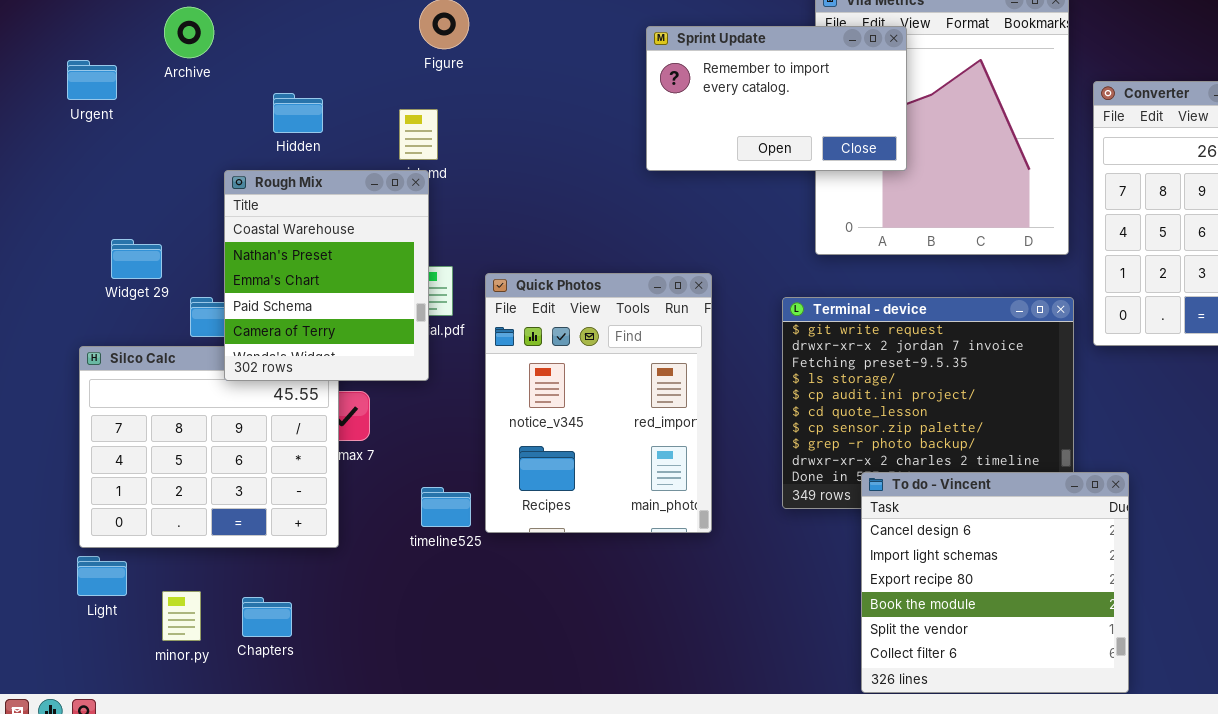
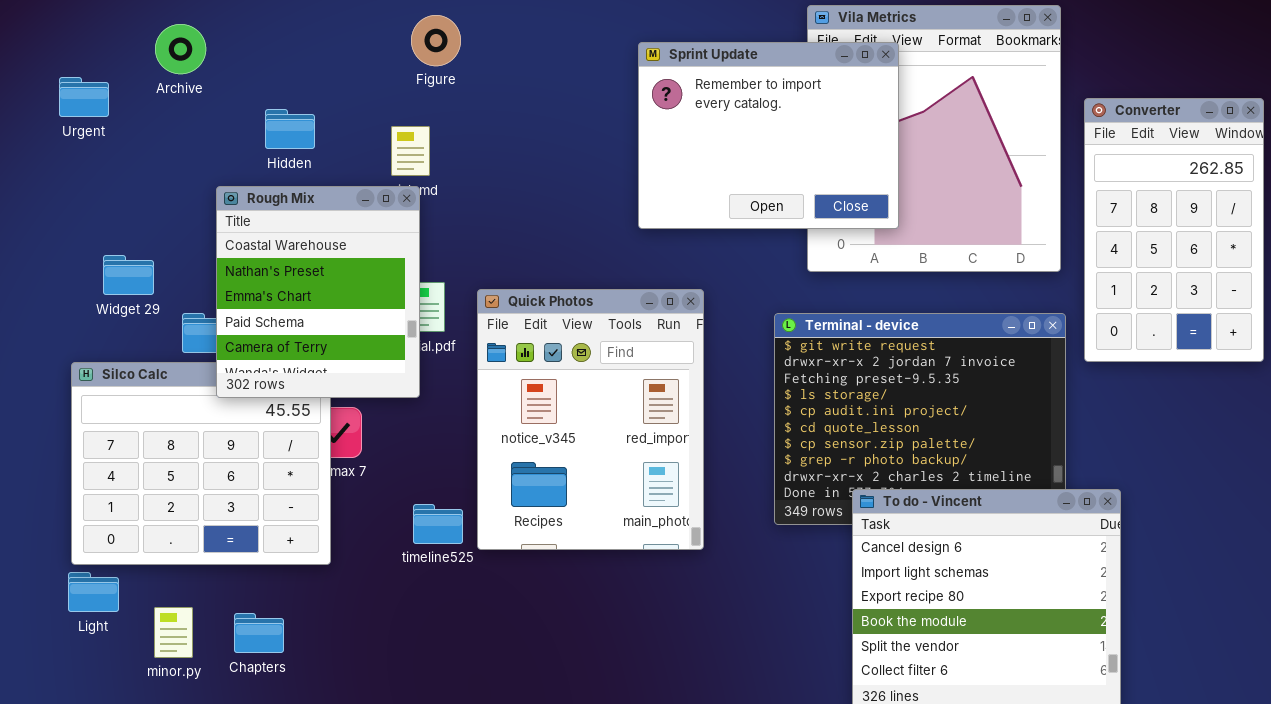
Sprint Update: [646,26,907,171] -> [638,42,899,229], resized

